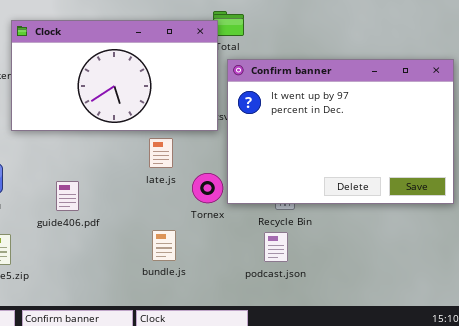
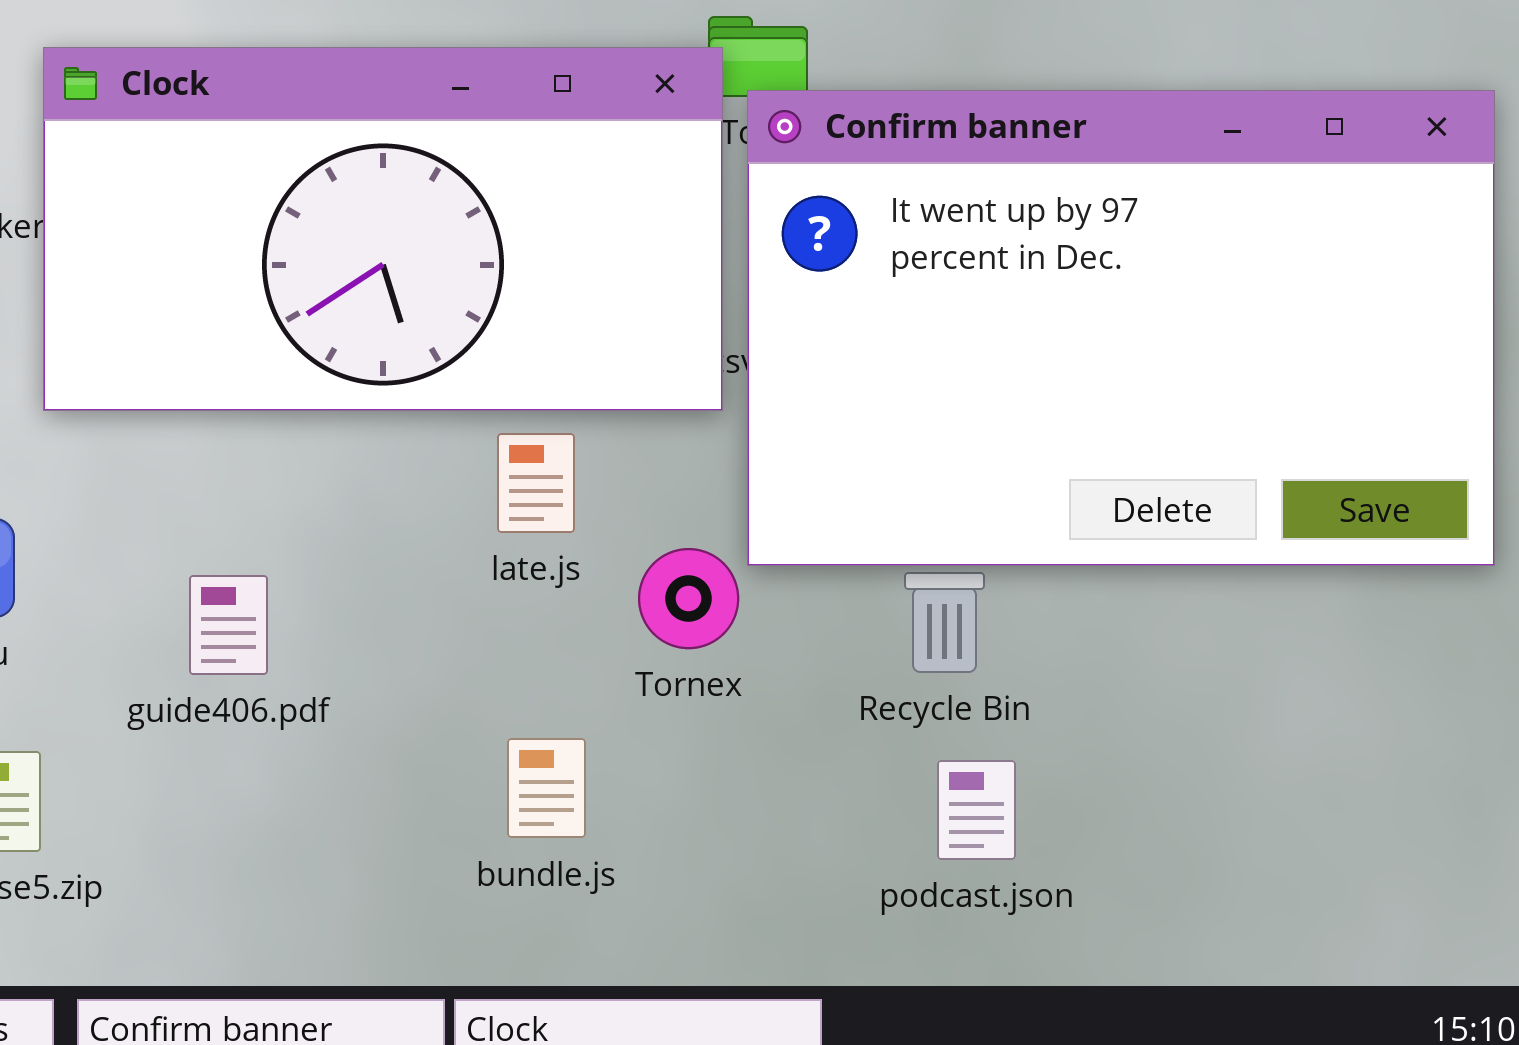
Confirm banner: [227,59,454,204] -> [747,90,1495,566], moved
podcast.json: [264,232,288,262] -> [937,760,1016,860], moved

